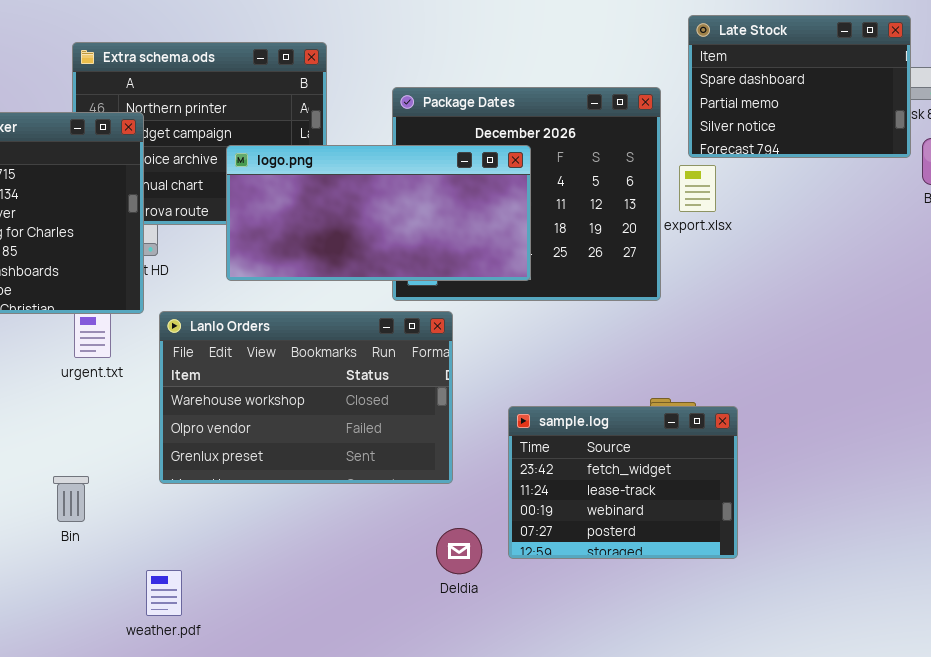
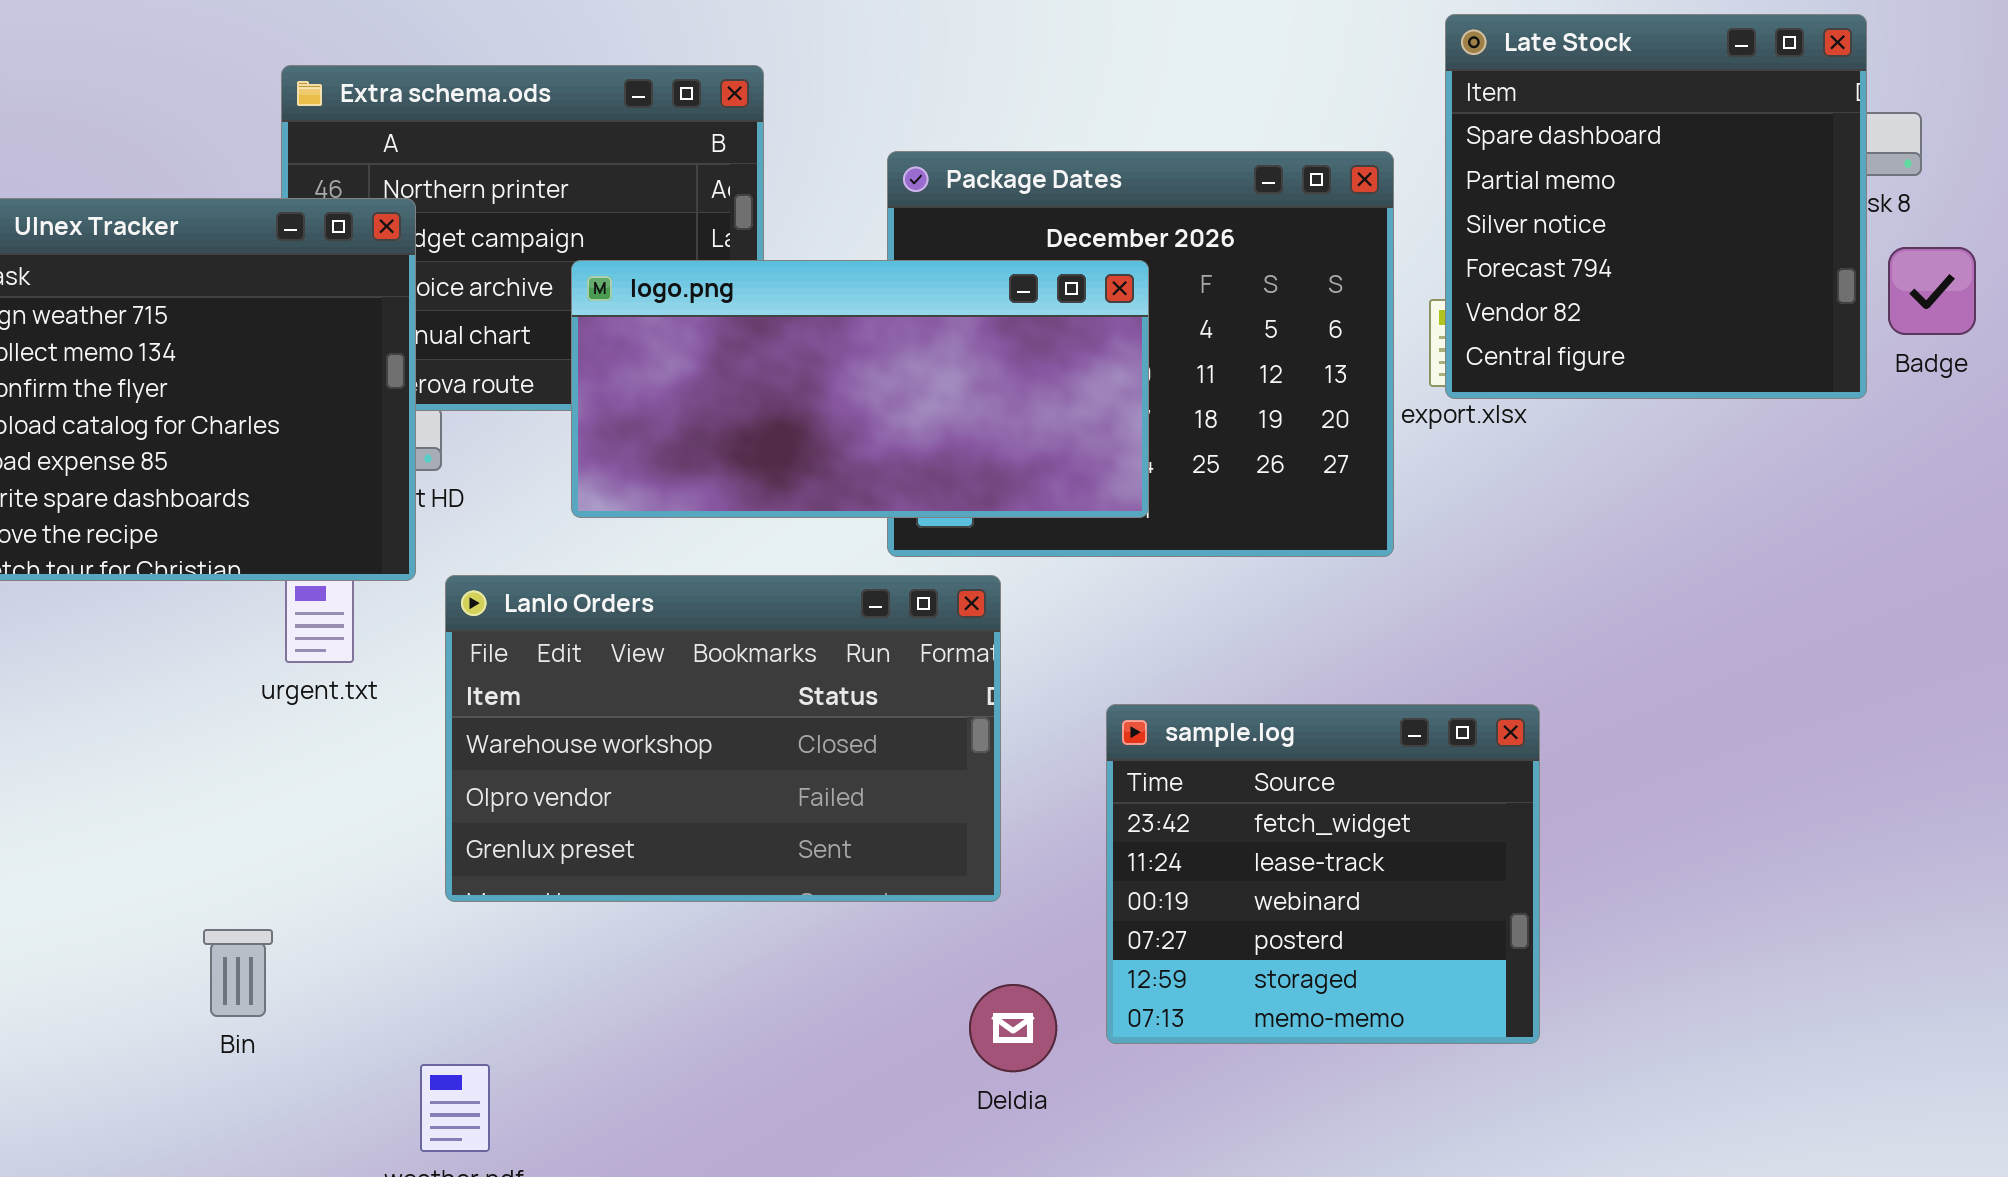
Late Stock: [688,15,911,158] -> [1445,14,1867,399], resized
sample.log: [508,406,738,559] -> [1106,704,1540,1044], resized
Bin: [53,476,89,522] -> [203,929,273,1017], moved

